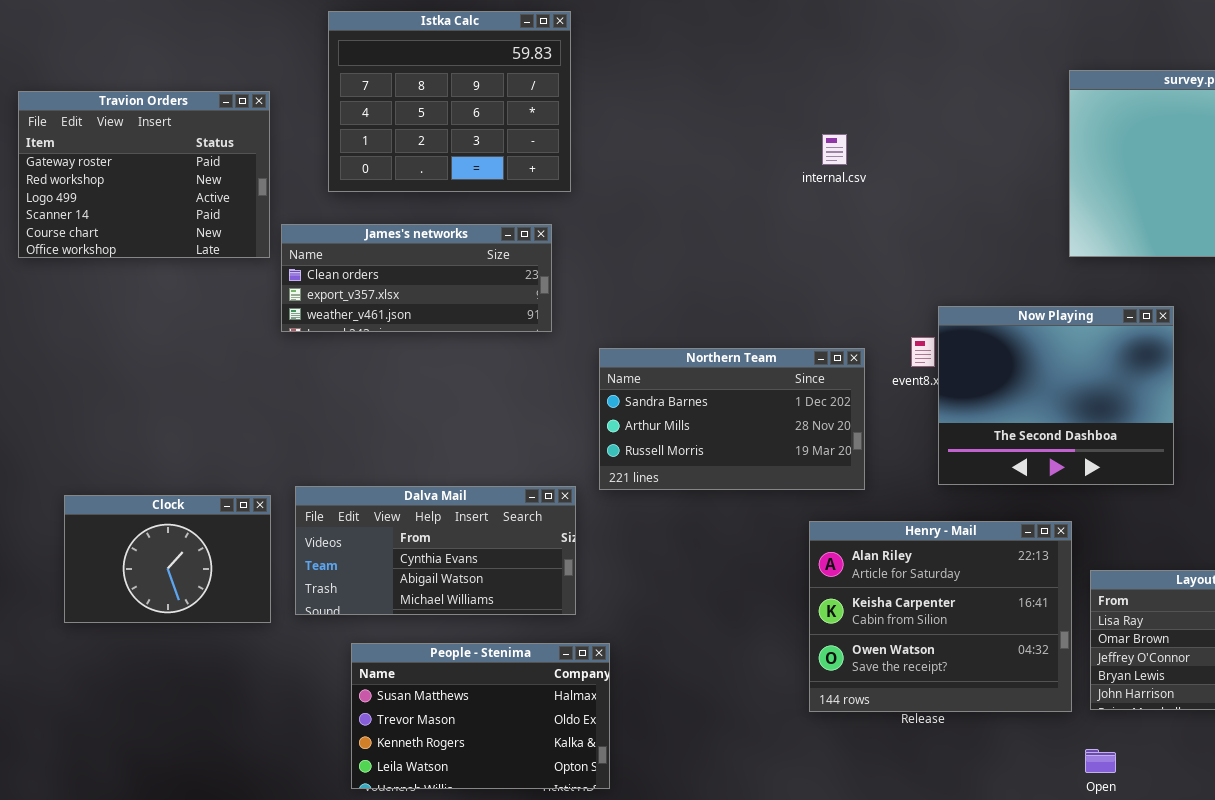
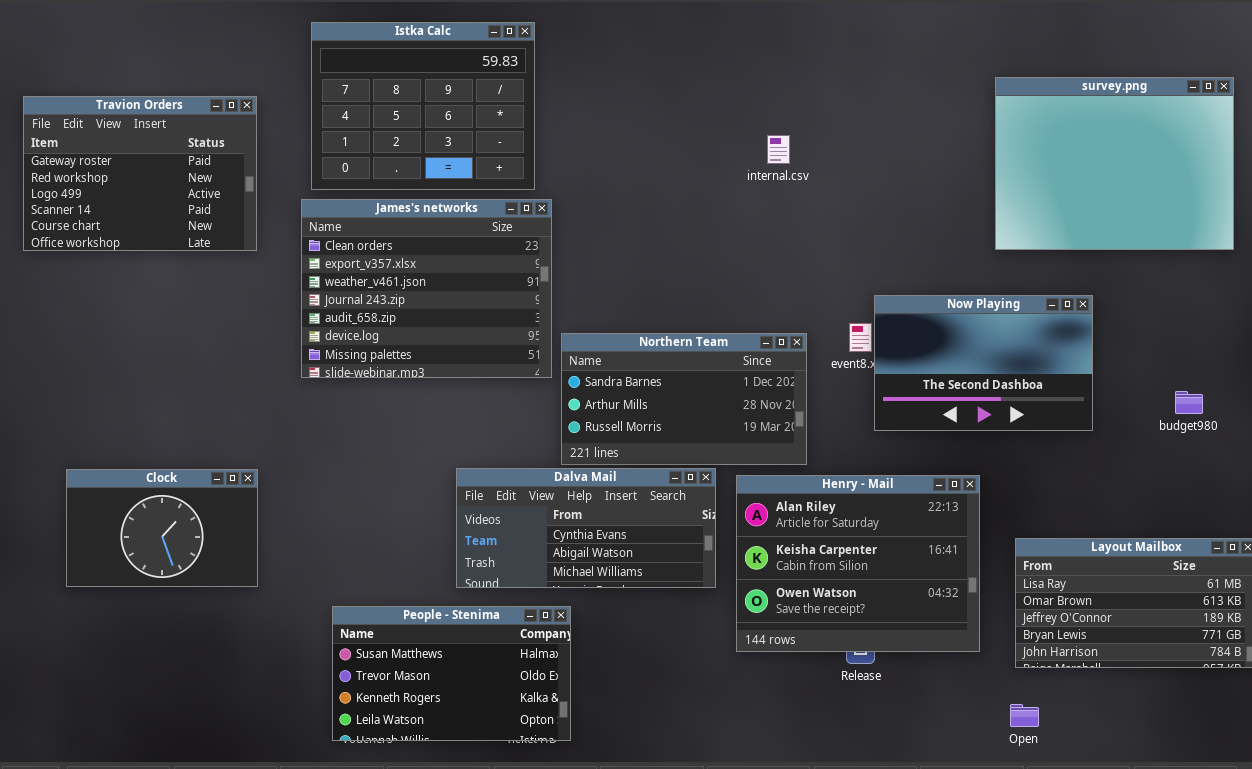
James's networks: [281,224,552,332] -> [301,199,552,378], moved, resized
Now Playing: [938,306,1174,485] -> [874,295,1093,431], resized
Dalva Mail: [295,486,576,615] -> [456,468,716,588], moved
Henry - Mail: [809,521,1072,712] -> [736,475,980,652], moved

